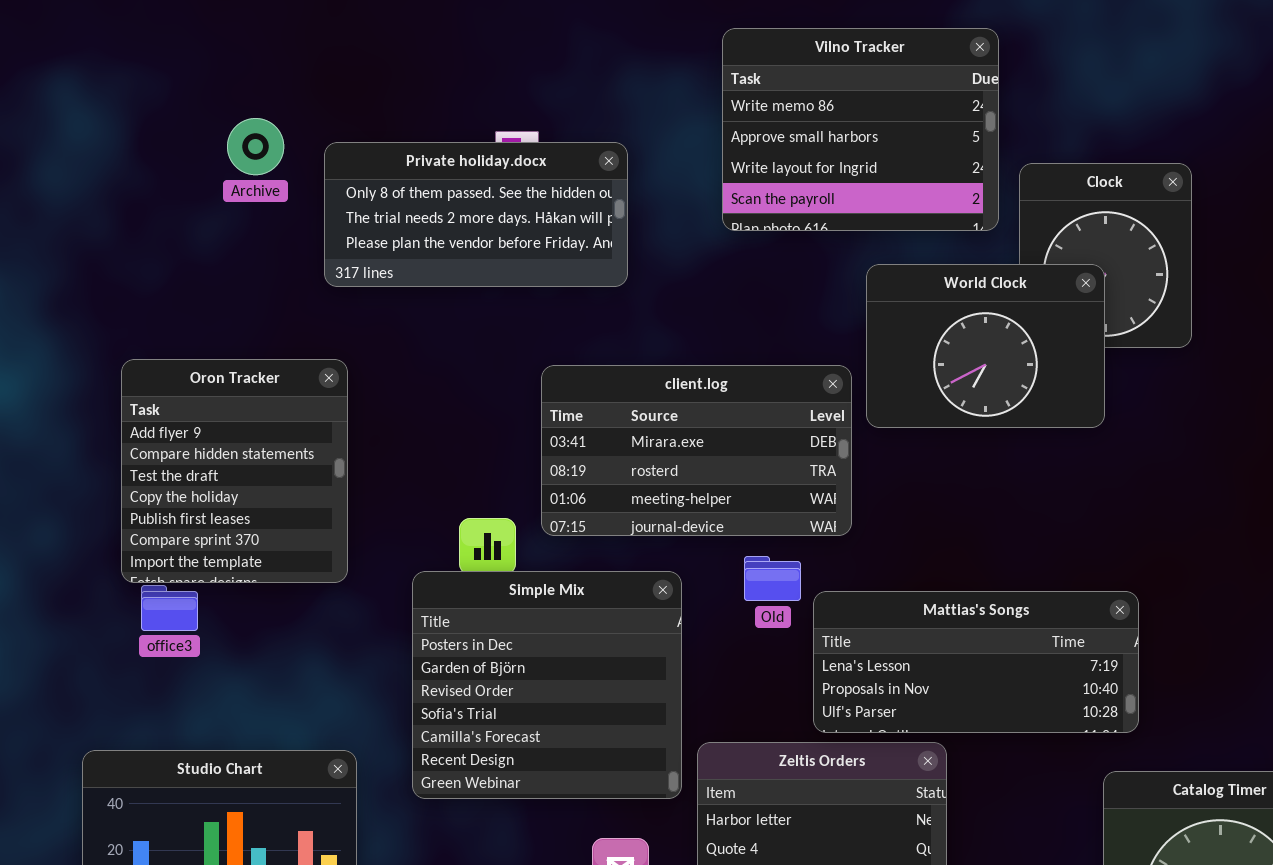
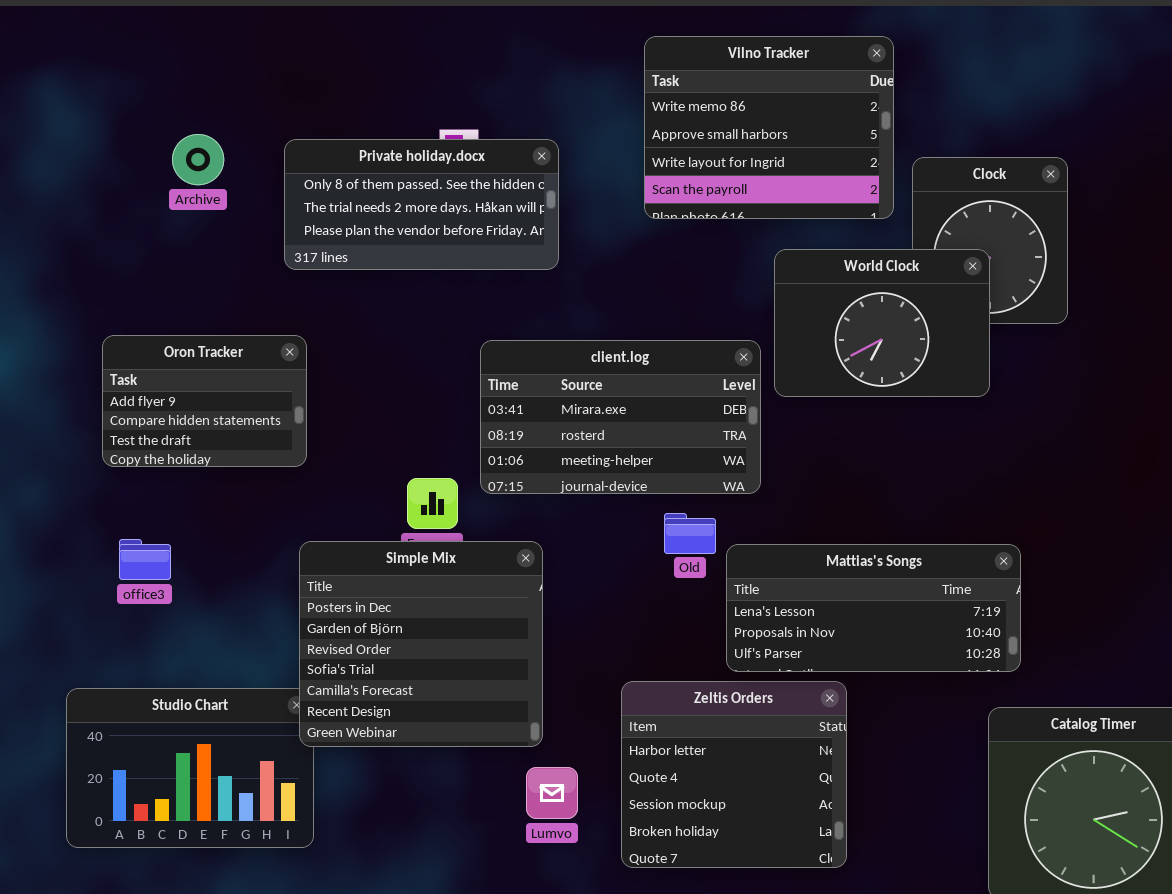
Archive: [227,118,284,175] -> [172,134,224,185], moved
Oron Tracker: [121,359,348,583] -> [102,335,307,467], resized
Simple Mix: [412,571,682,799] -> [299,541,543,747], moved

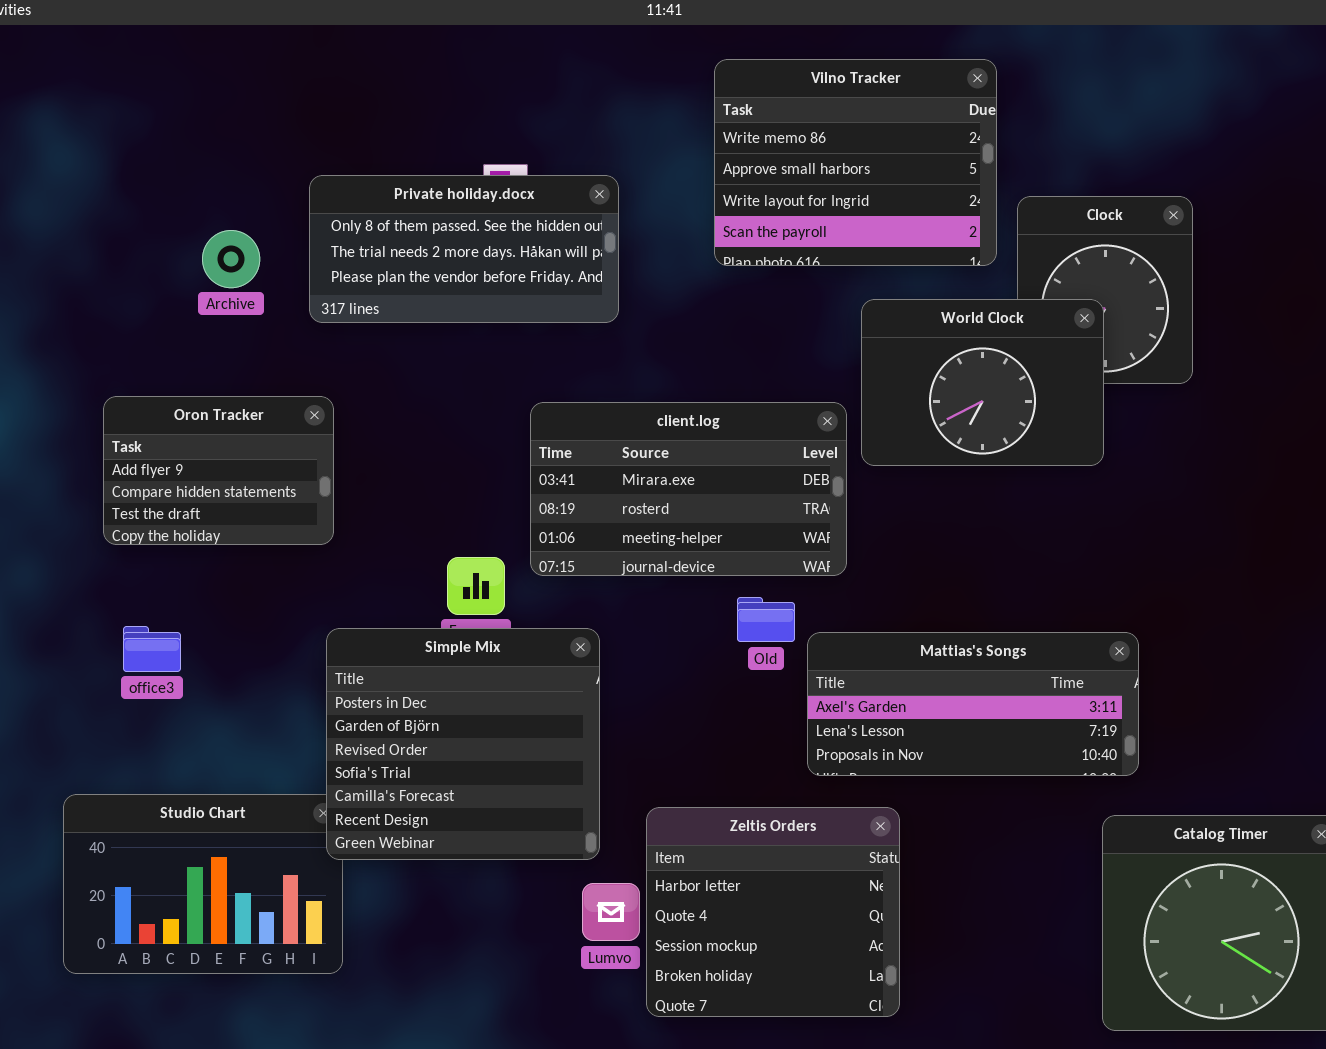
Archive: [172,134,224,185] -> [202,230,260,288], moved
Mattias's Songs: [726,544,1021,672] -> [807,632,1139,776], scrolled up 1 row
Zeltis Orders: [621,681,847,868] -> [646,807,900,1017], moved

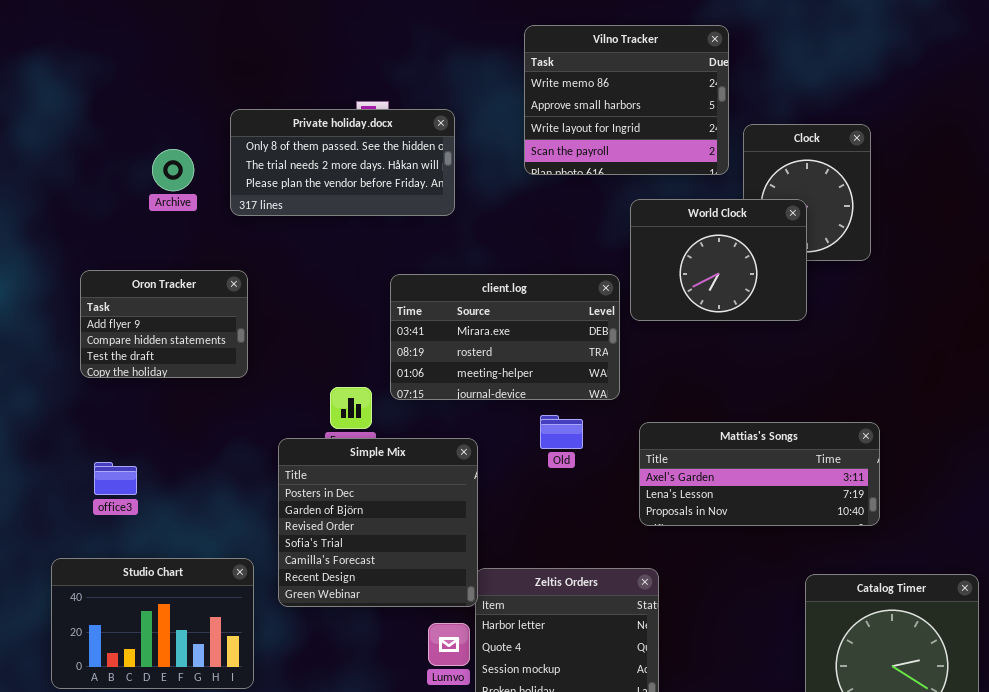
office3: [123,626,181,672] -> [94,462,137,495], moved
Simple Mix: [326,628,600,860] -> [278,438,478,607], moved
Mattias's Songs: [807,632,1139,776] -> [639,422,880,526], moved

